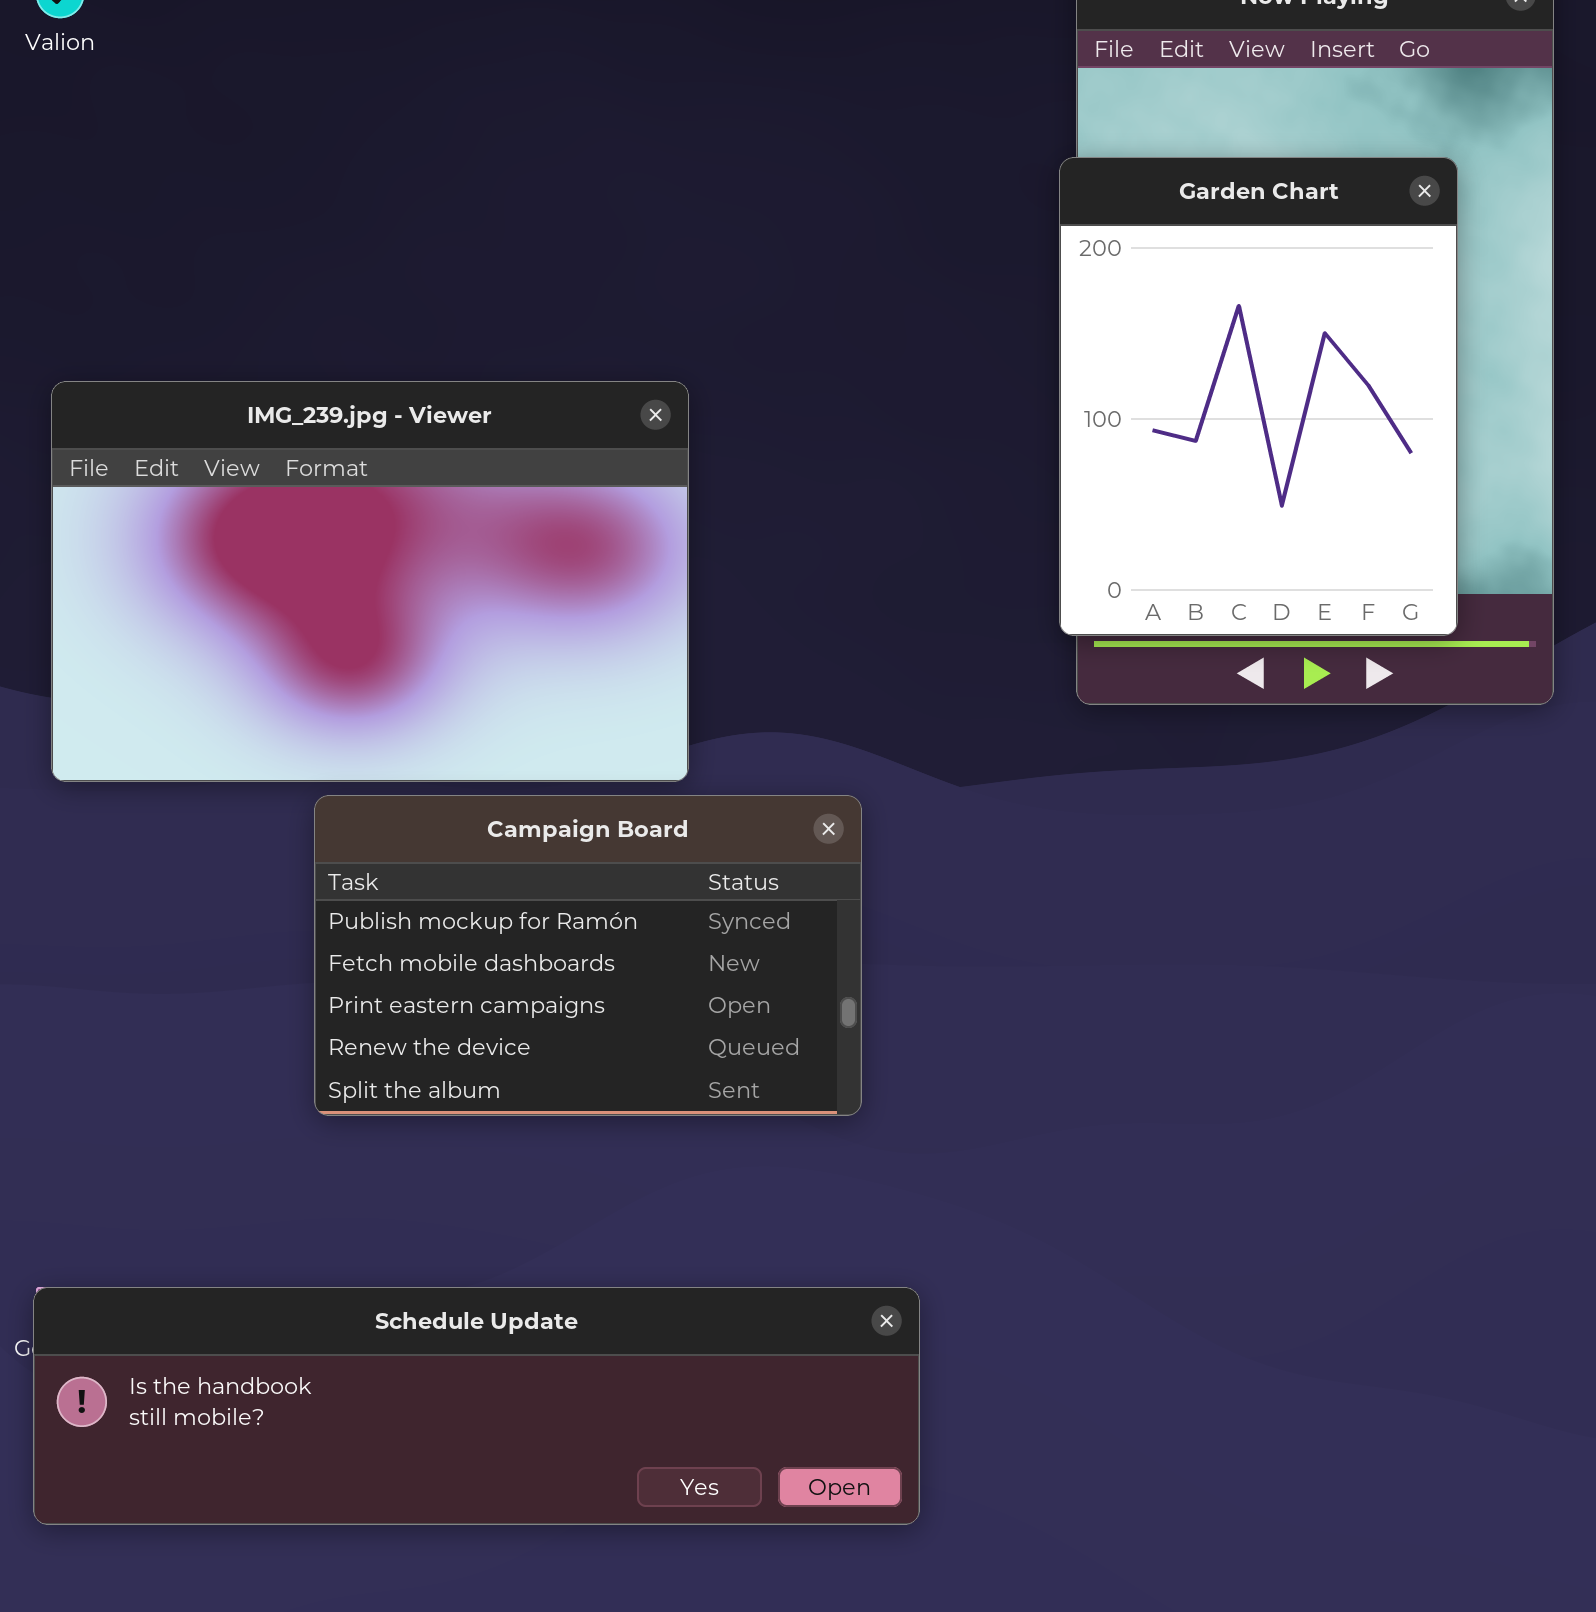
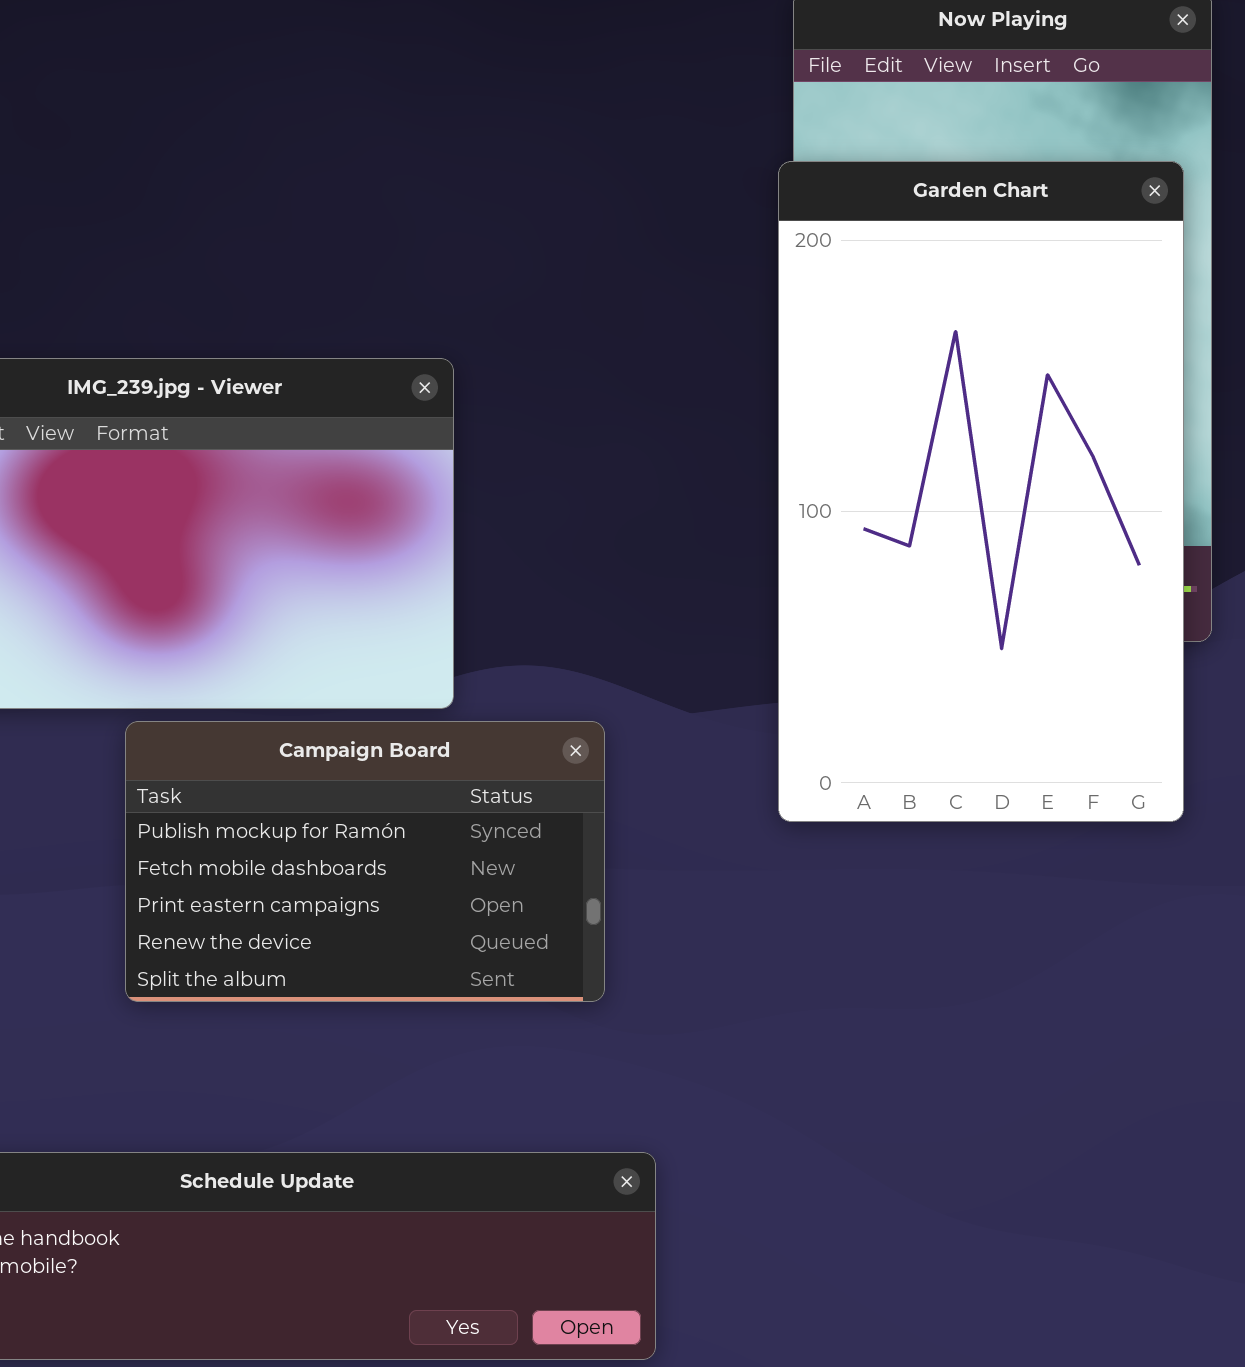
Garden Chart: [1059,157,1458,636] -> [778,161,1184,822], resized

